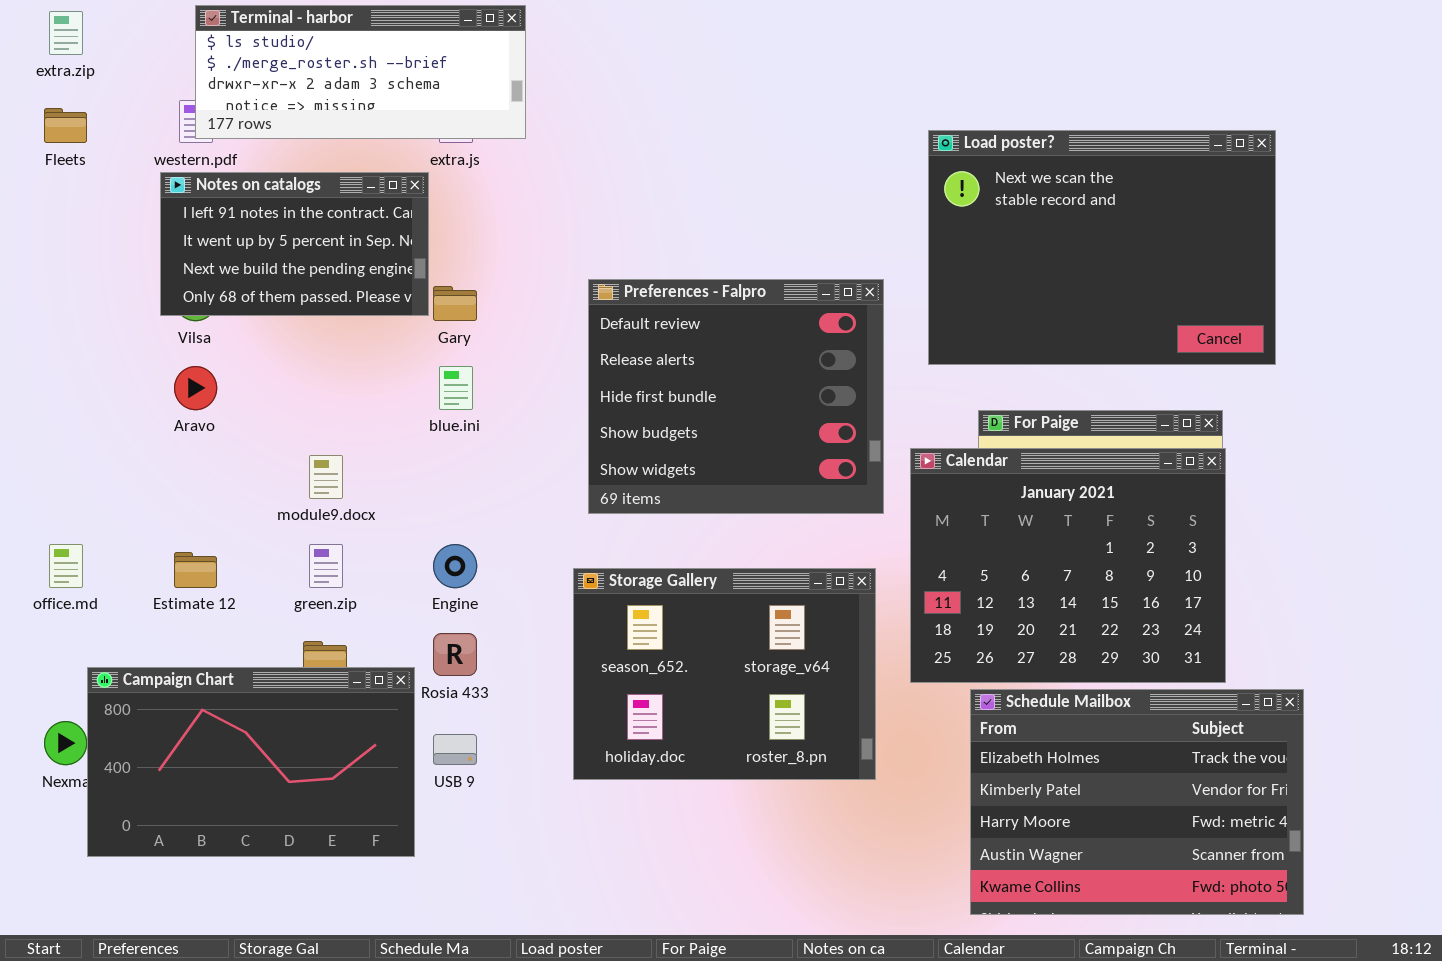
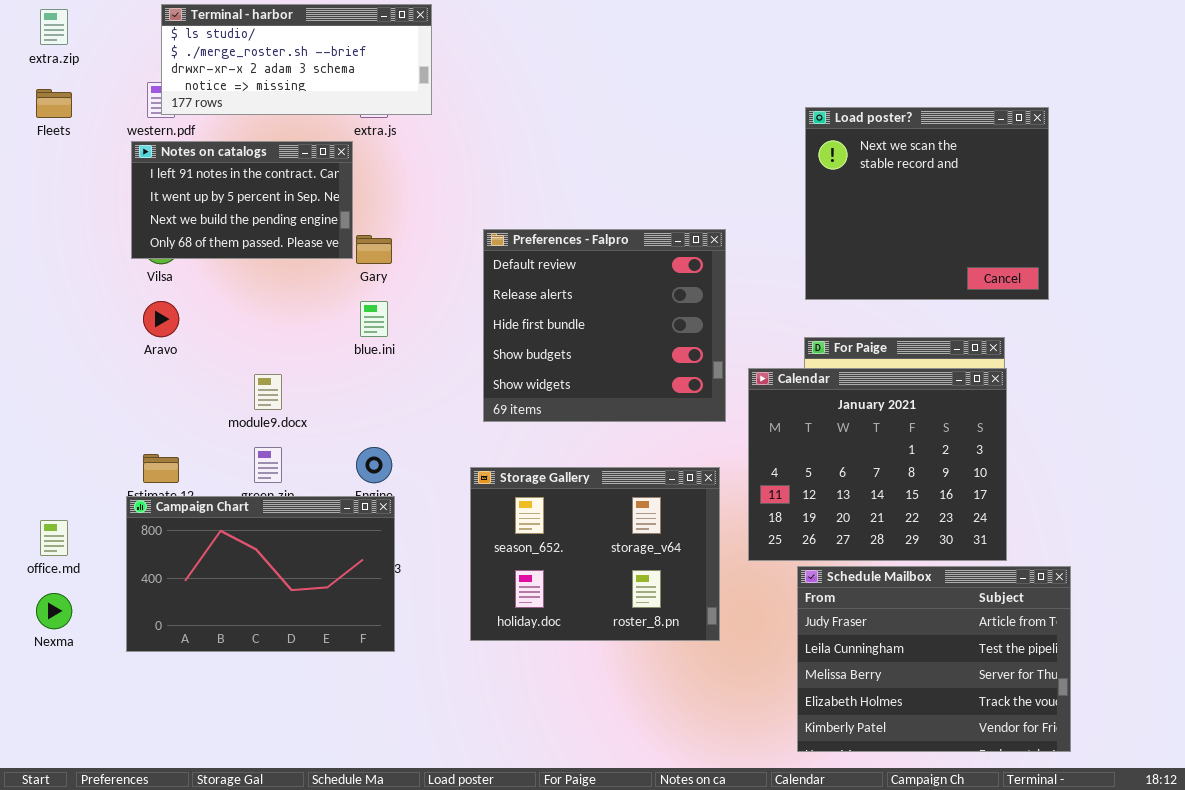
Load poster?: [928,130,1276,365] -> [805,107,1049,300], resized
office.md: [49,544,83,588] -> [40,520,68,556], moved
Campaign Chart: [87,667,415,857] -> [126,496,395,652], moved
Schedule Mailbox: [970,689,1304,915] -> [797,566,1071,752], scrolled up 3 rows

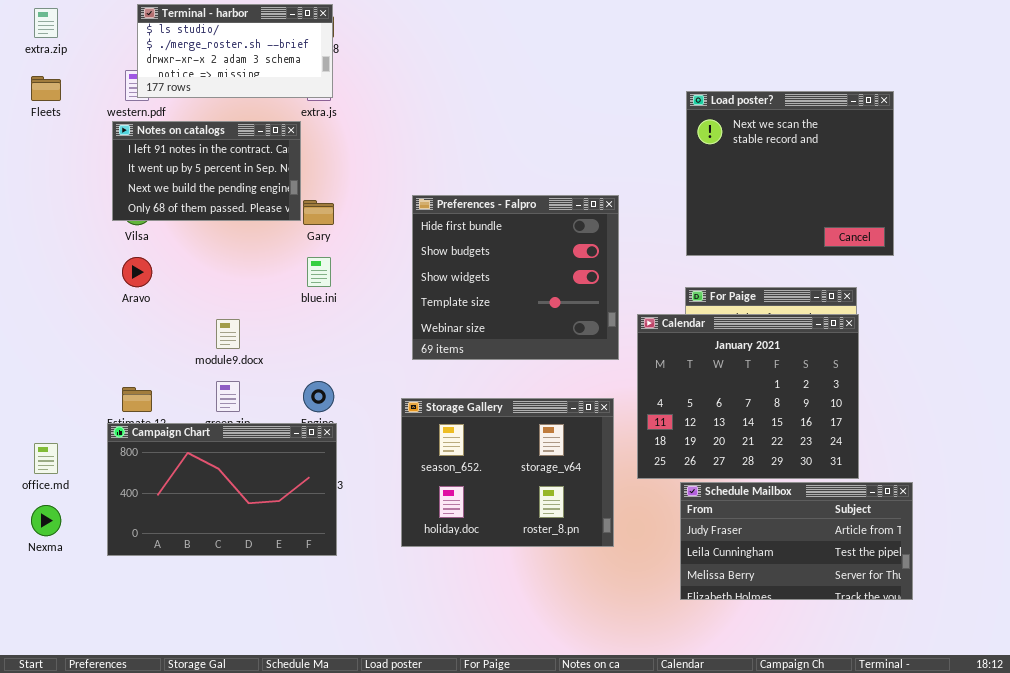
Terminal - harbor: [161,4,432,115] -> [137,4,333,98], resized
Preferences - Falpro: [483,229,726,422] -> [412,195,619,360], scrolled down 2 rows
Schedule Mailbox: [797,566,1071,752] -> [680,482,913,600], resized

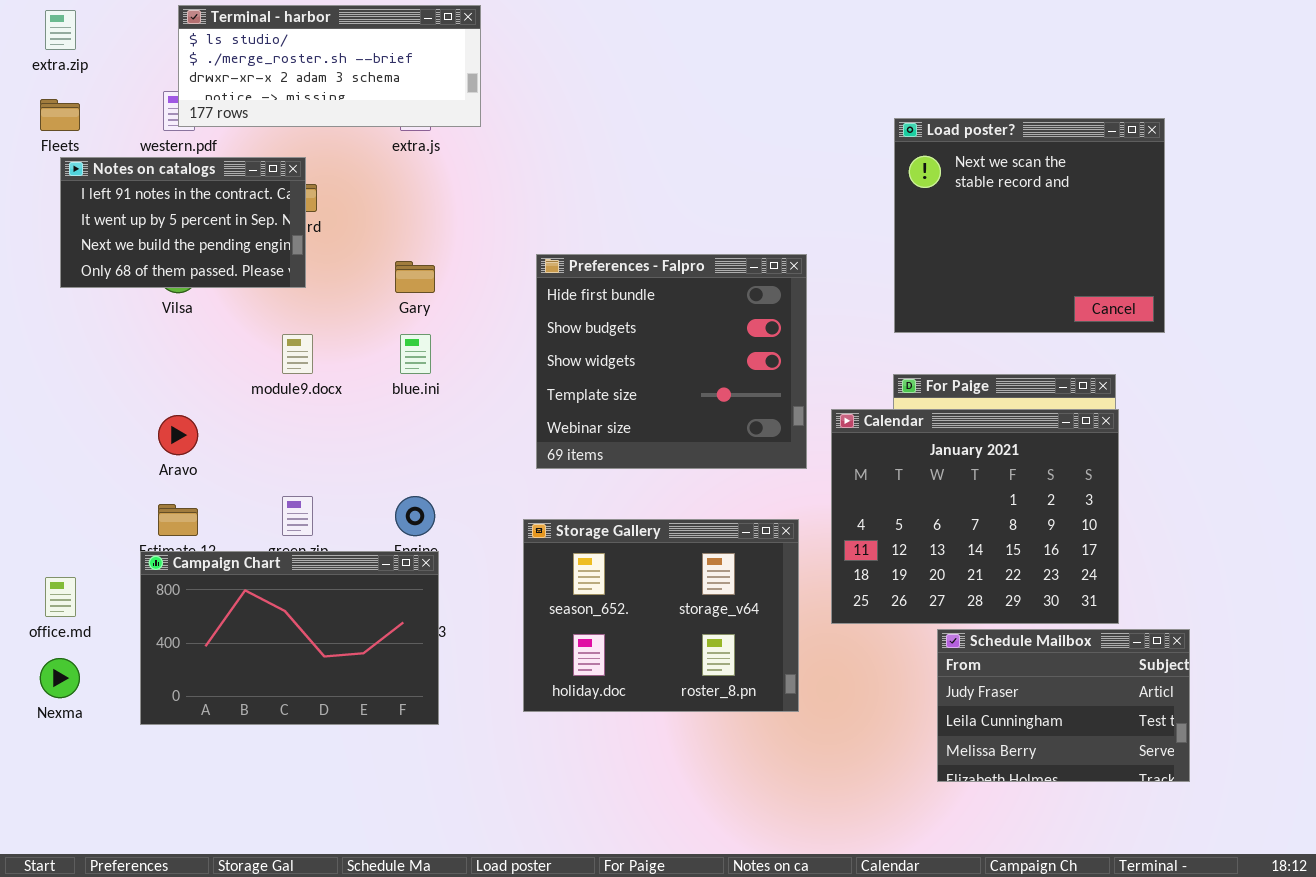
Terminal - harbor: [137,4,333,98] -> [178,5,481,127], resized
Notes on catalogs: [112,121,301,221] -> [60,157,306,288], moved
Aravo: [122,257,152,287] -> [158,415,198,455], moved
module9.docx: [216,319,240,349] -> [282,334,313,374], moved
Schedule Mailbox: [680,482,913,600] -> [937,629,1190,782], resized

